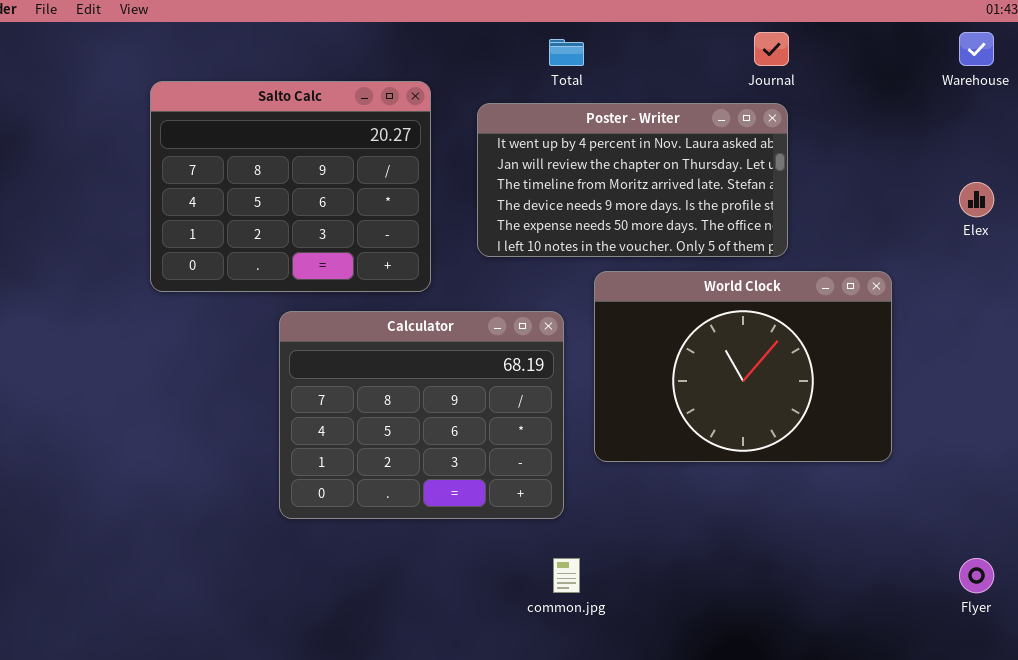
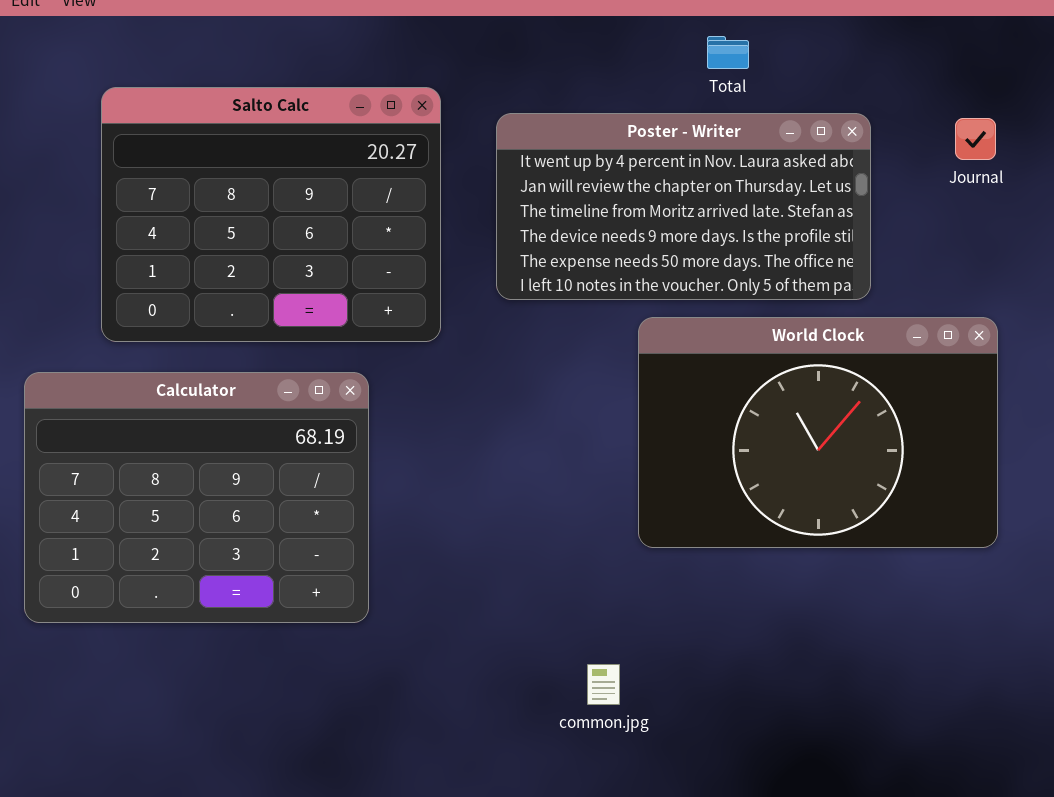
Journal: [754,32,789,66] -> [955,118,996,160], moved
Total: [549,39,584,66] -> [707,36,749,69], moved
Calculator: [279,311,564,519] -> [24,372,369,623], moved

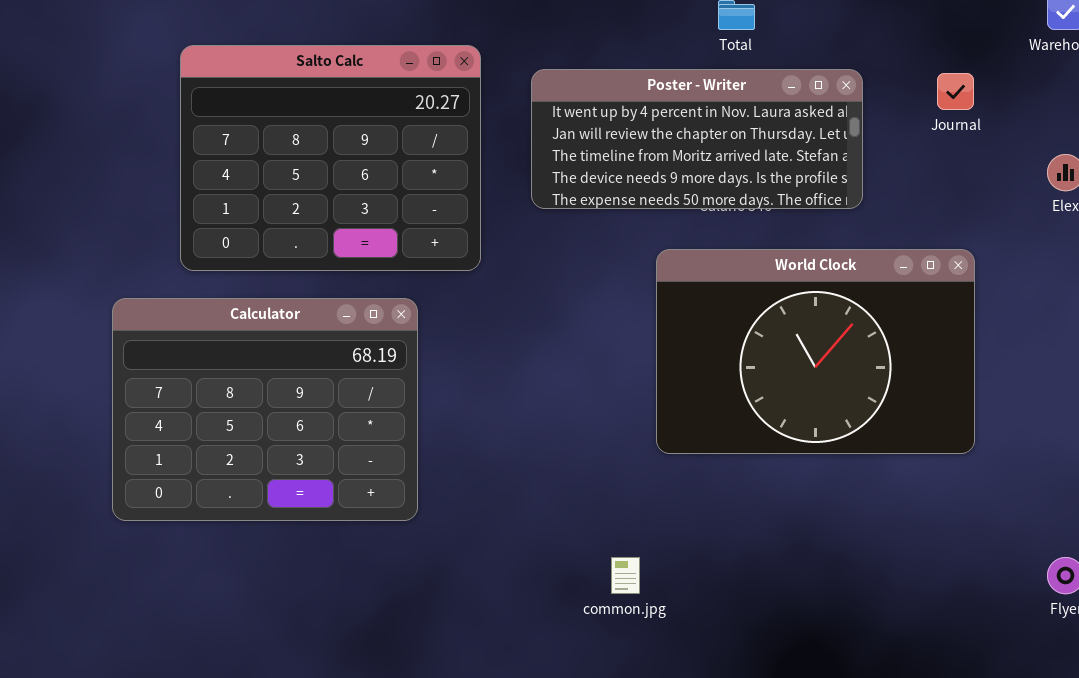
Poster - Writer: [496,113,871,300] -> [531,69,863,209], resized

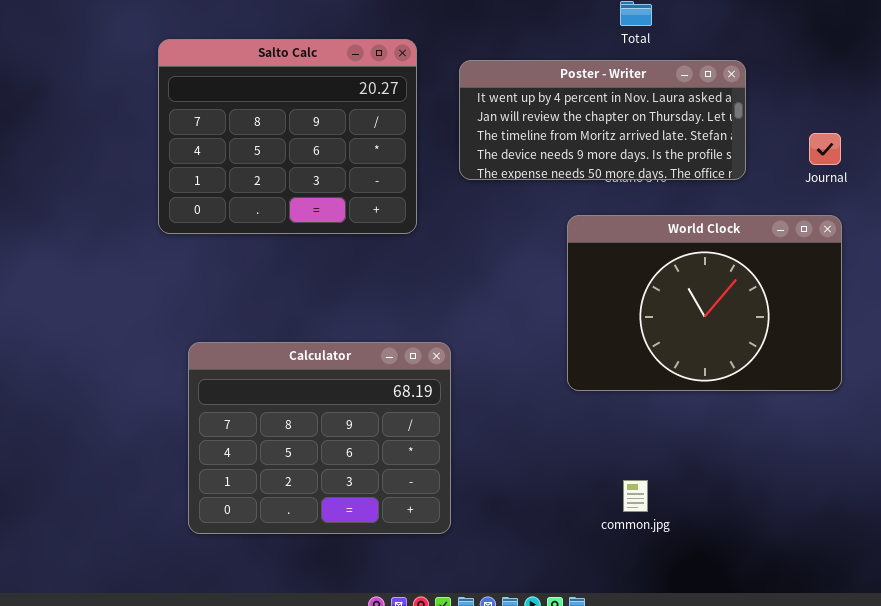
Journal: [937,73,974,110] -> [809,133,841,165], moved
Calculator: [112,298,418,521] -> [188,342,451,534], moved
common.jpg: [611,557,640,594] -> [623,480,648,512], moved

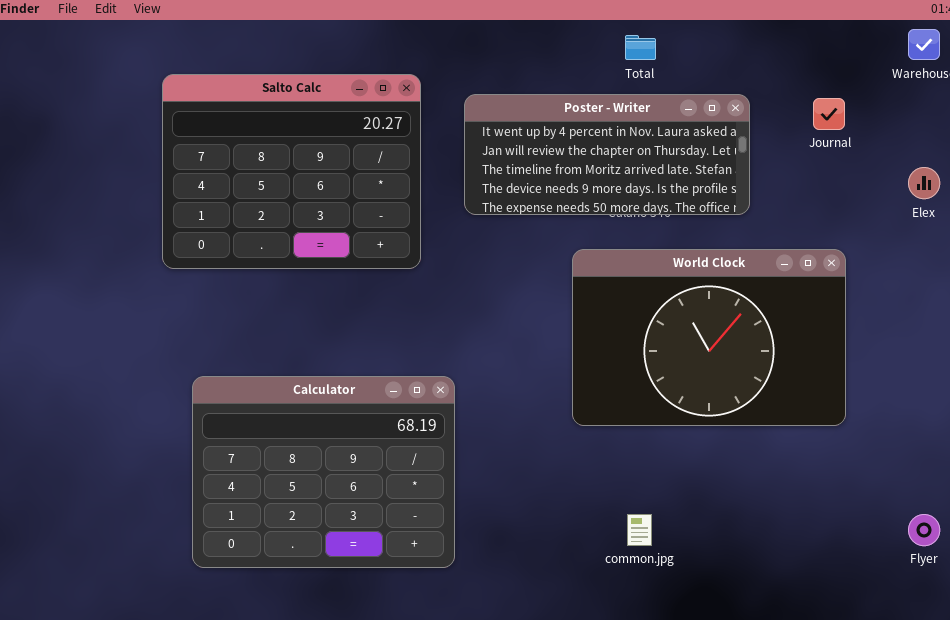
Journal: [809,133,841,165] -> [813,98,845,130], moved

